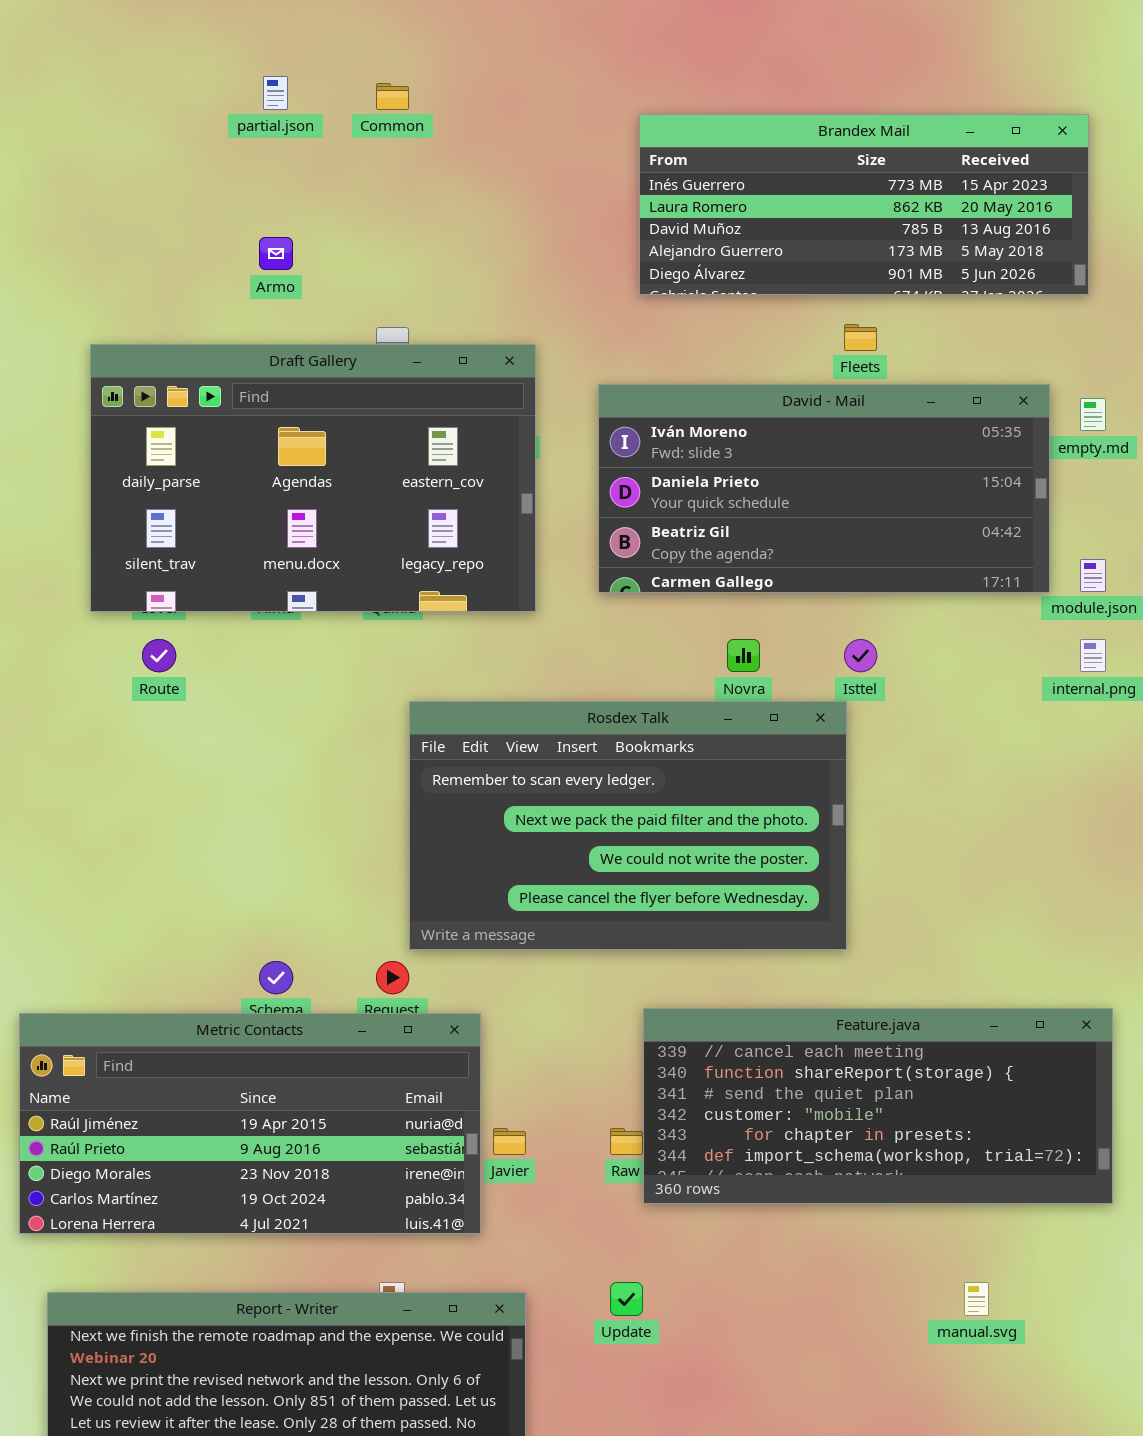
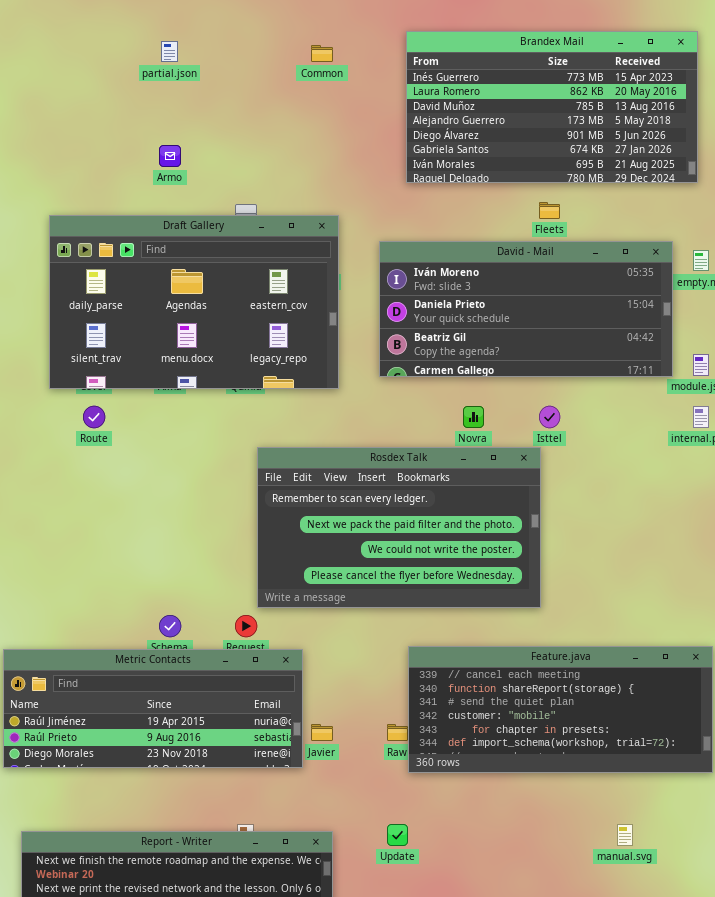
Common: [376,83,409,110] -> [311,45,333,62], moved
Brandex Mail: [639,114,1089,295] -> [406,31,698,183], resized
Metric Contacts: [19,1013,481,1234] -> [3,649,303,768], resized

